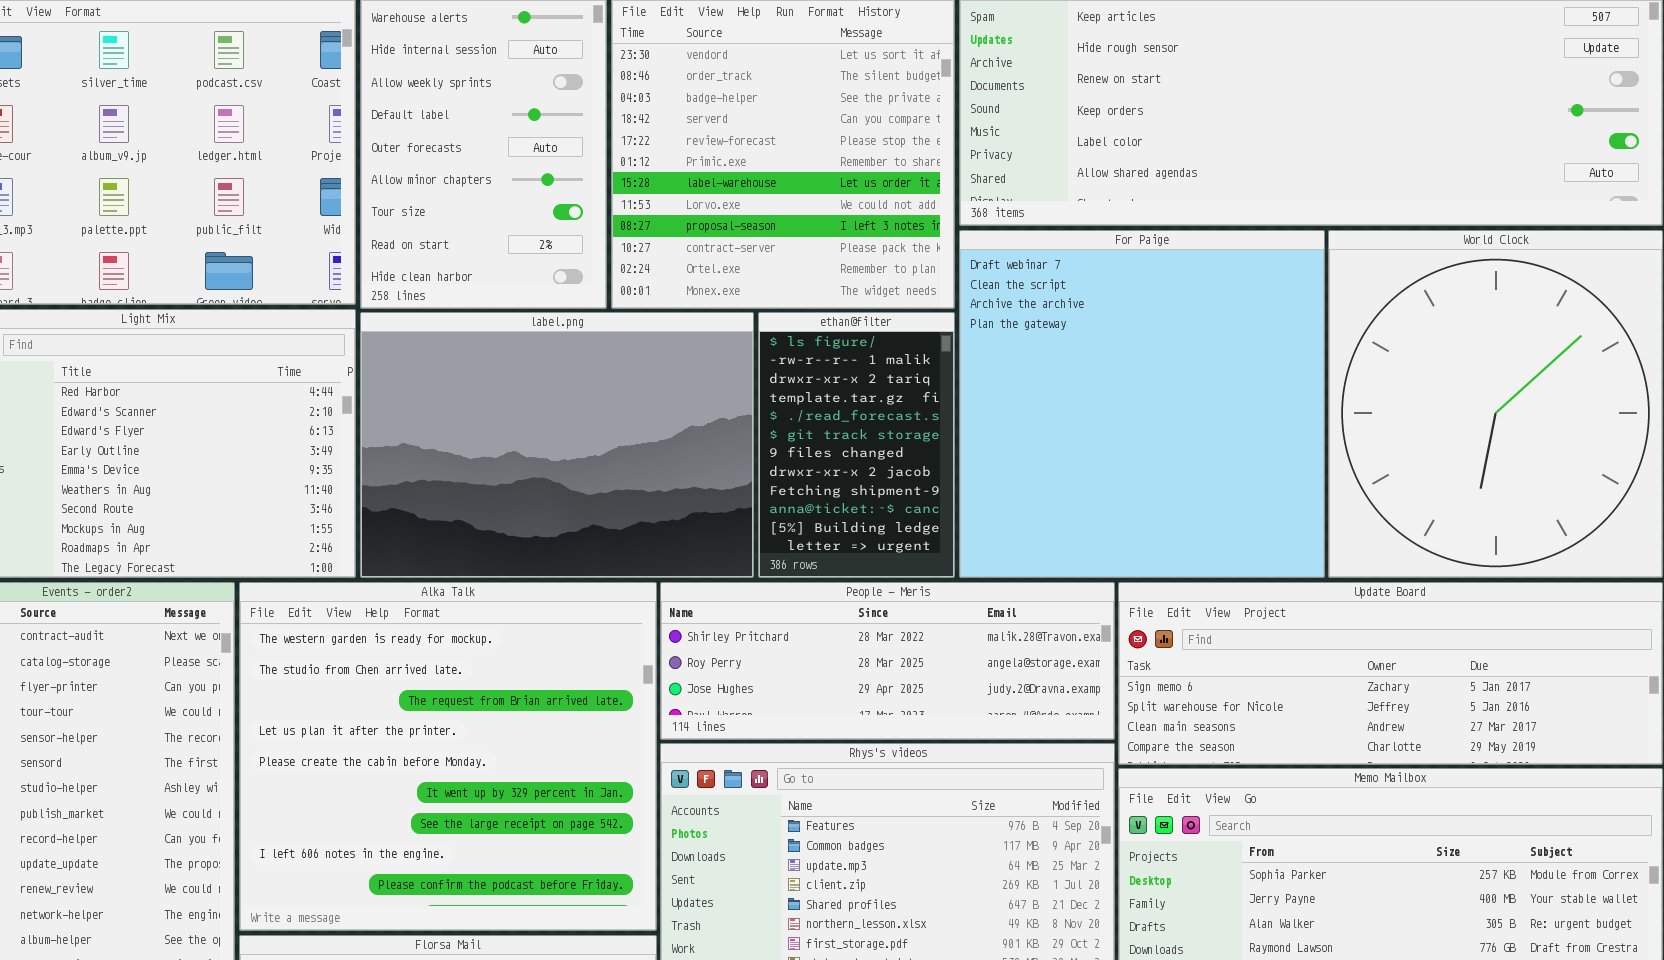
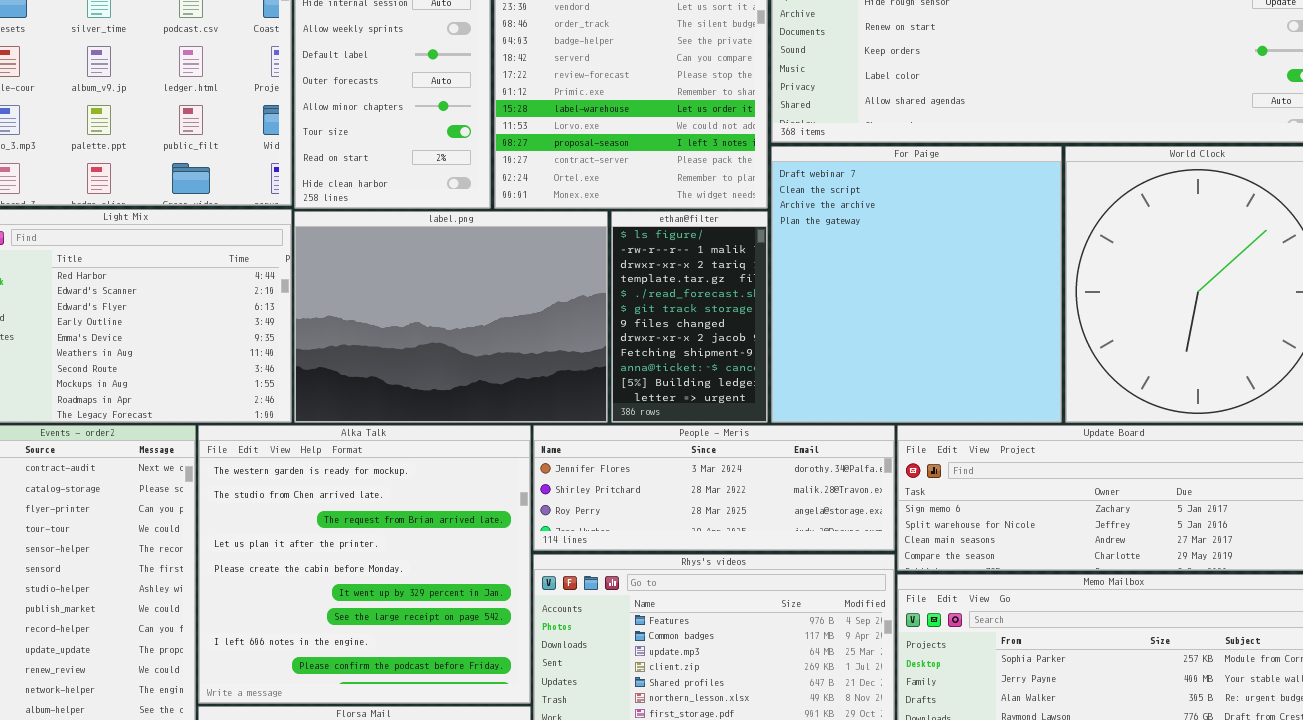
People - Meris: [660,582,1115,740] -> [533,425,895,551], scrolled up 1 row

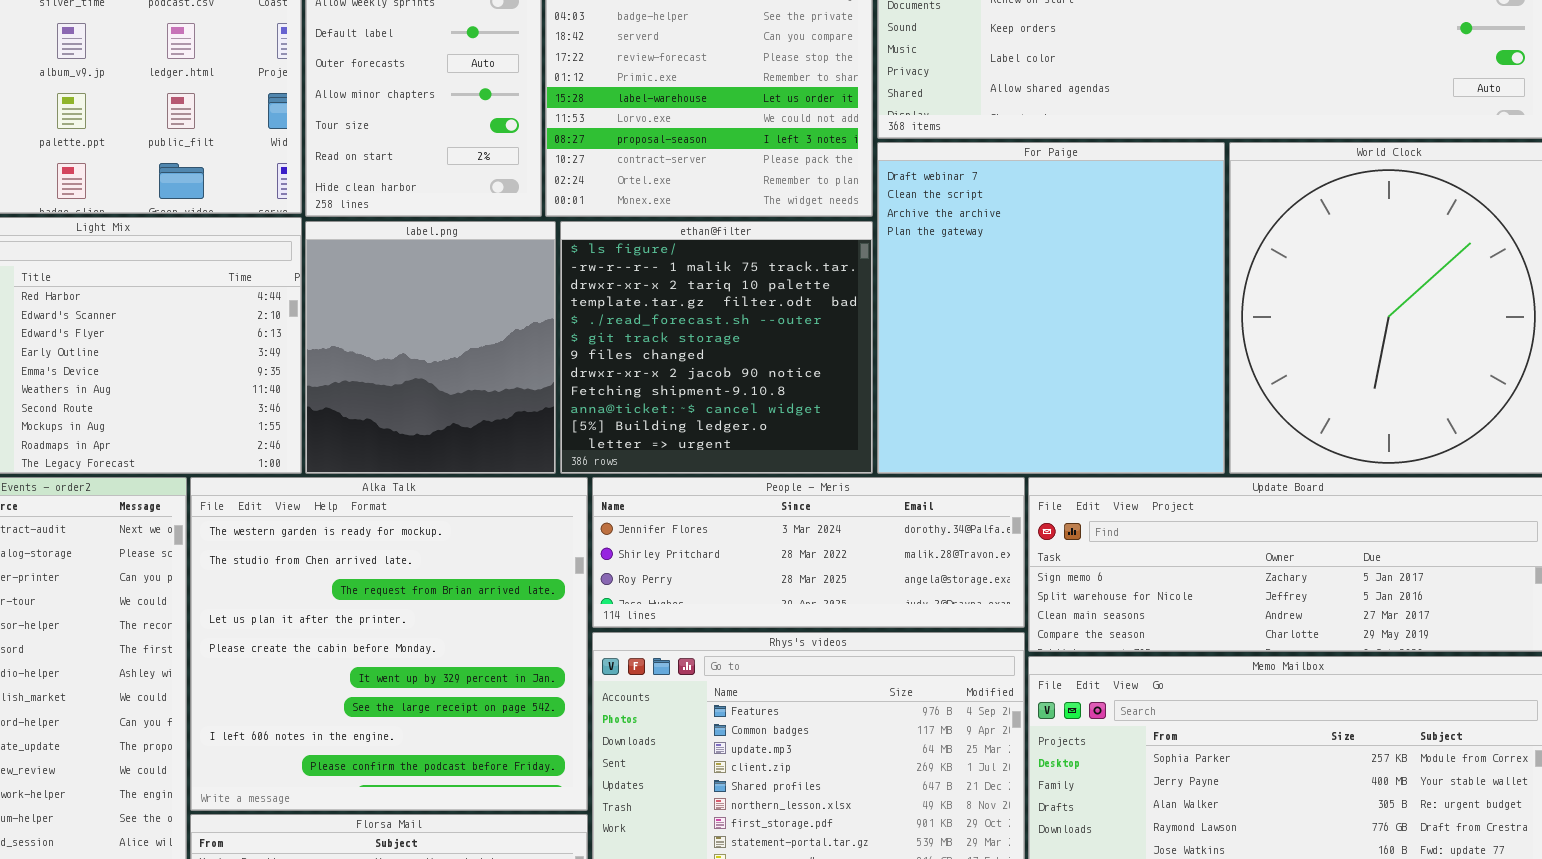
label.png: [294,211,608,423] -> [305,221,556,474], resized
ethan@filter: [611,211,768,423] -> [560,221,873,474], resized

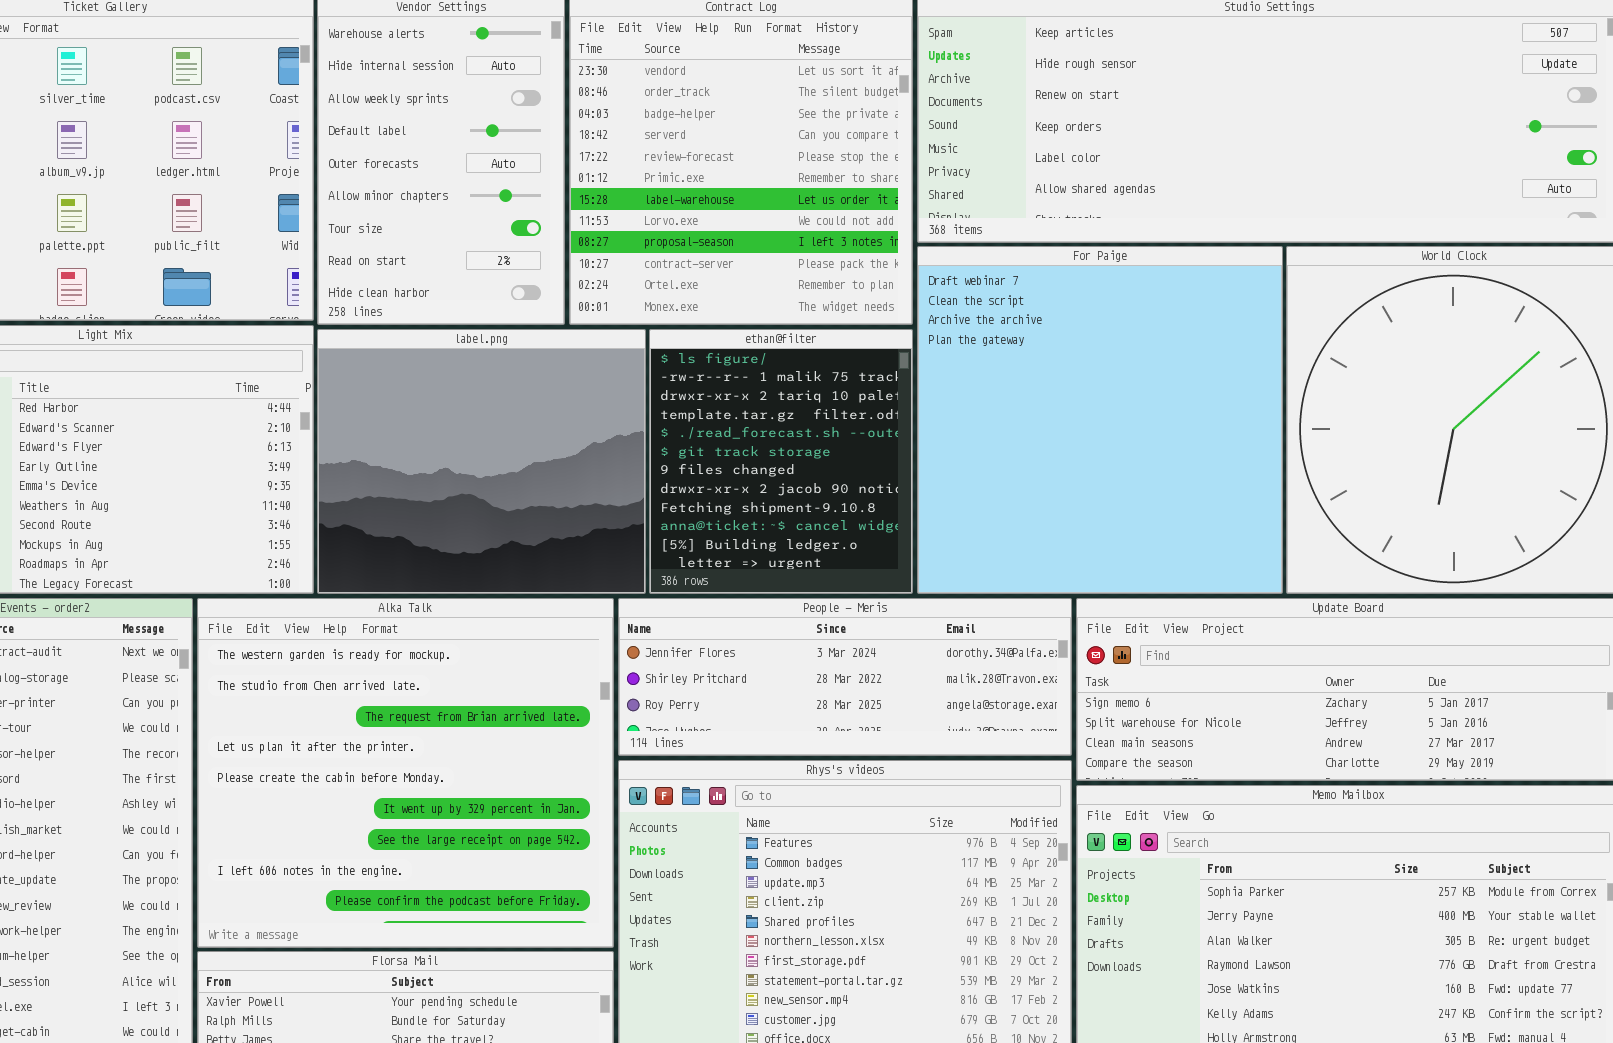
label.png: [305,221,556,474] -> [317,329,646,594], resized
ethan@filter: [560,221,873,474] -> [649,329,913,594], resized

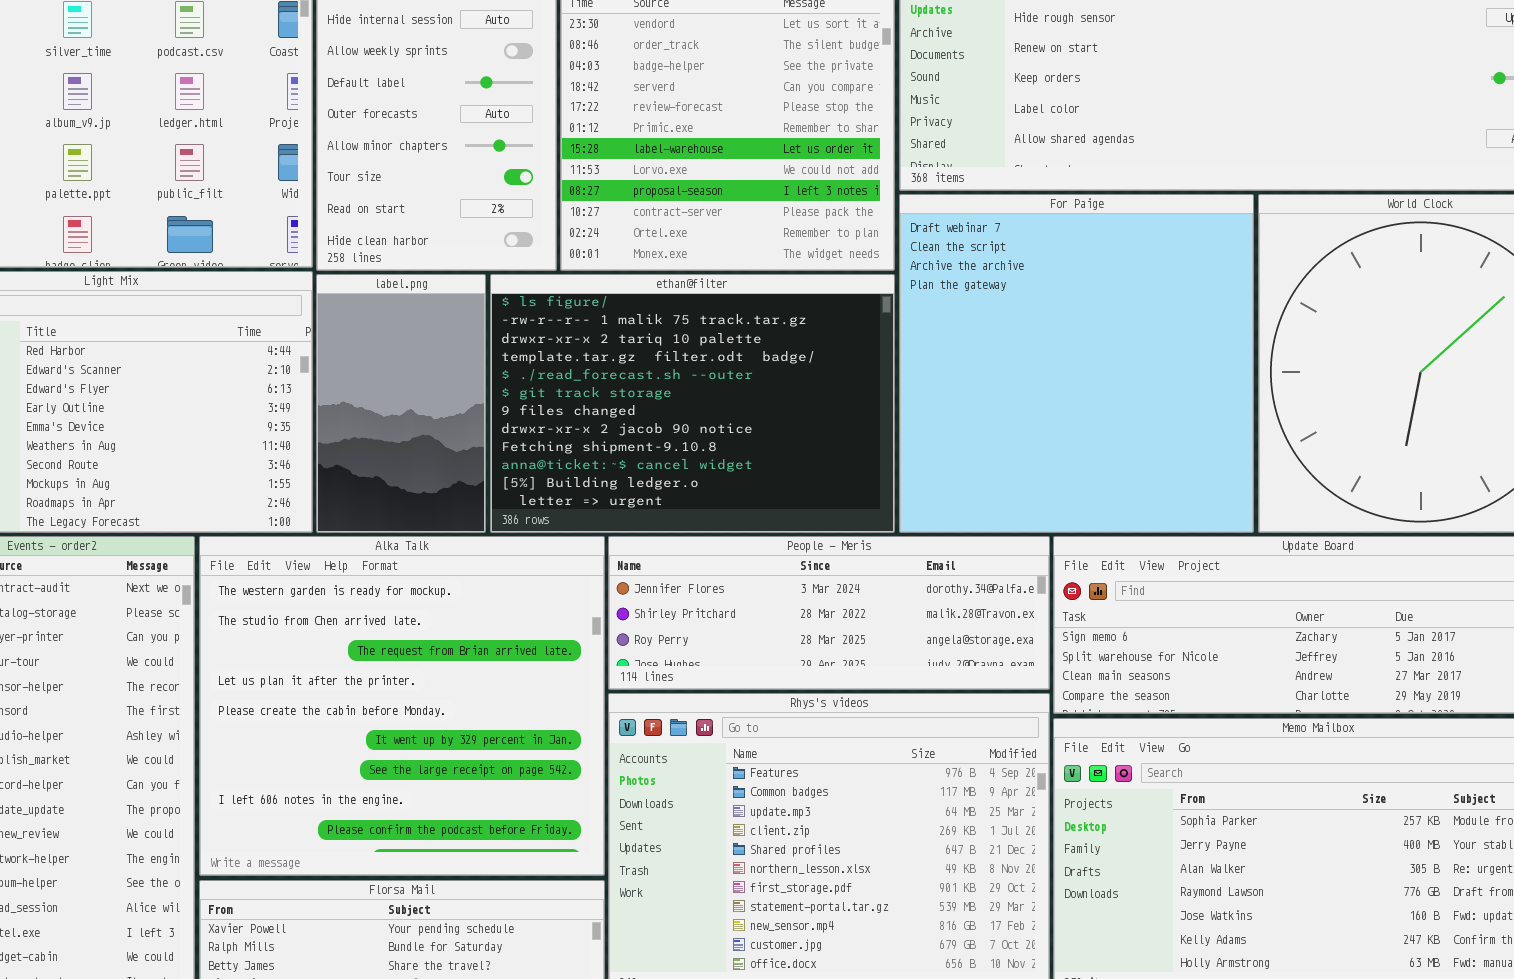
label.png: [317,329,646,594] -> [316,274,486,533], resized
ethan@filter: [649,329,913,594] -> [490,274,895,533], resized

